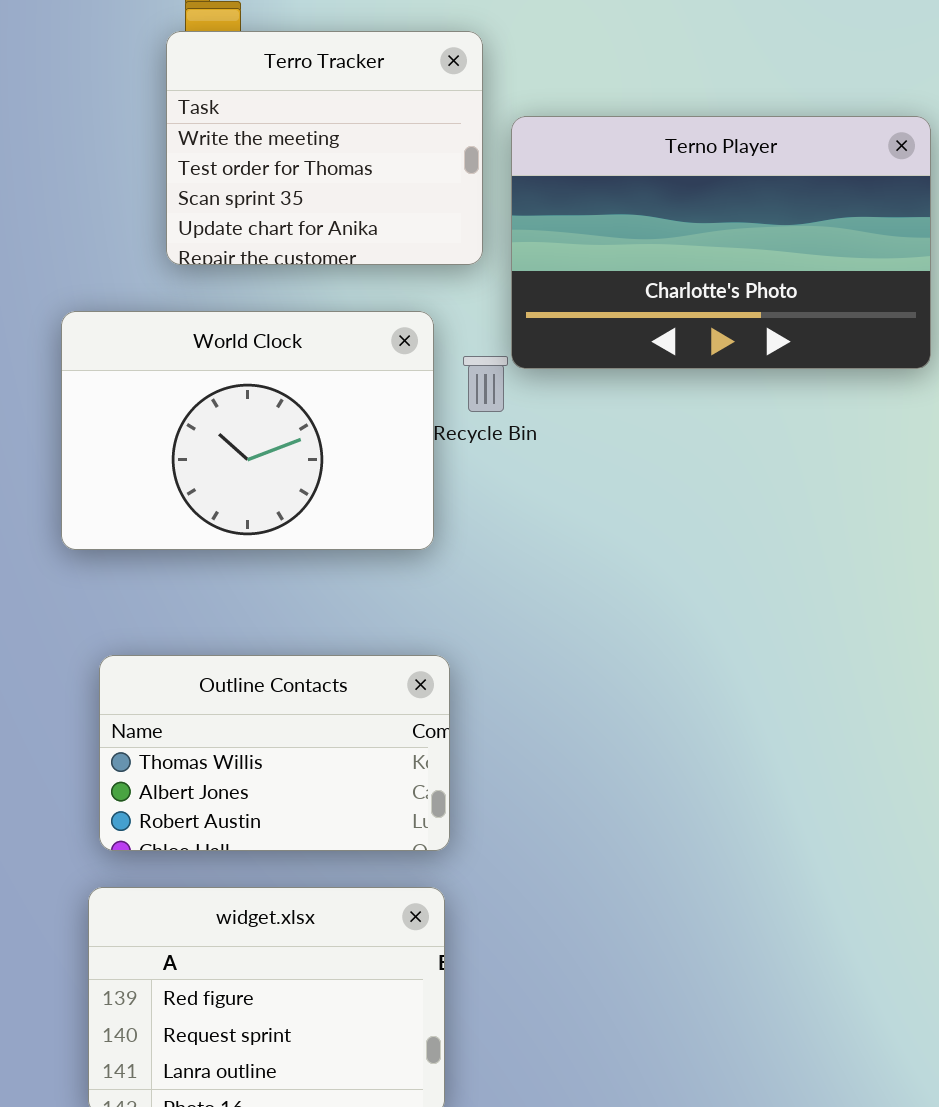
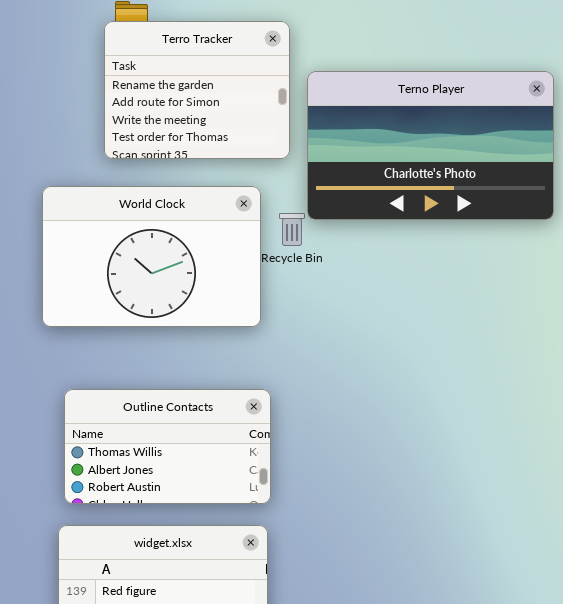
Terro Tracker: [166,31,483,265] -> [104,21,290,159], scrolled up 2 rows

